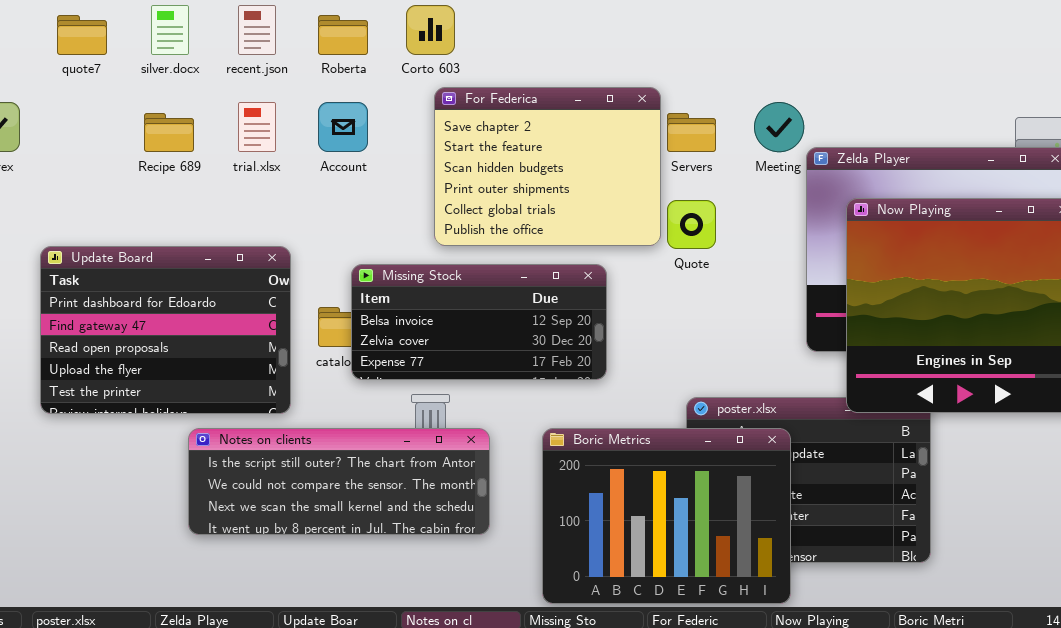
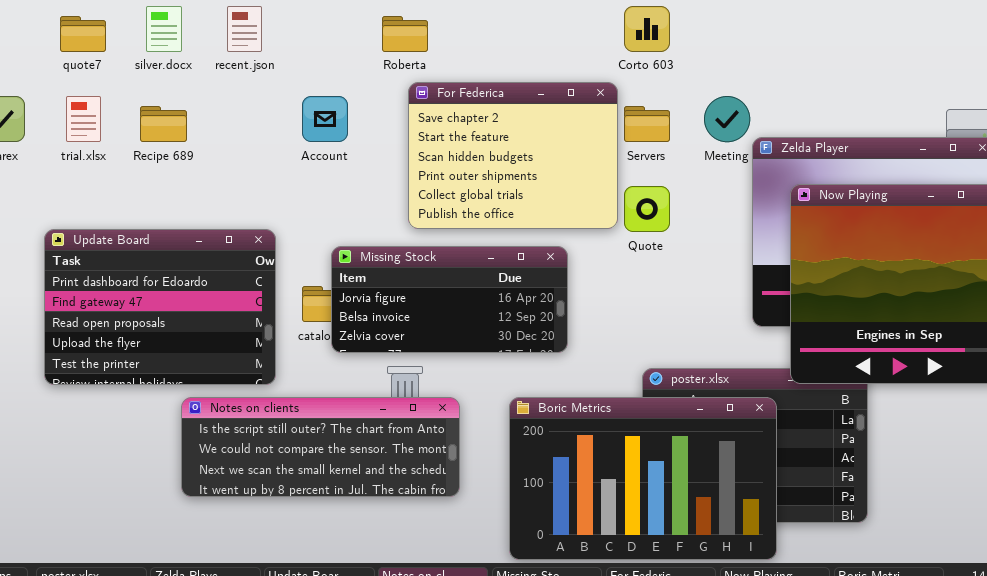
Corto 603: [406,5,455,55] -> [624,6,670,52], moved
Roberta: [318,15,368,55] -> [382,16,428,52], moved
trial.xlsx: [238,102,276,152] -> [66,96,101,142], moved
Missing Stock: [351,264,607,380] -> [331,246,568,353], scrolled up 1 row
Boric Metrics: [542,428,791,604] -> [509,397,777,560], resized

